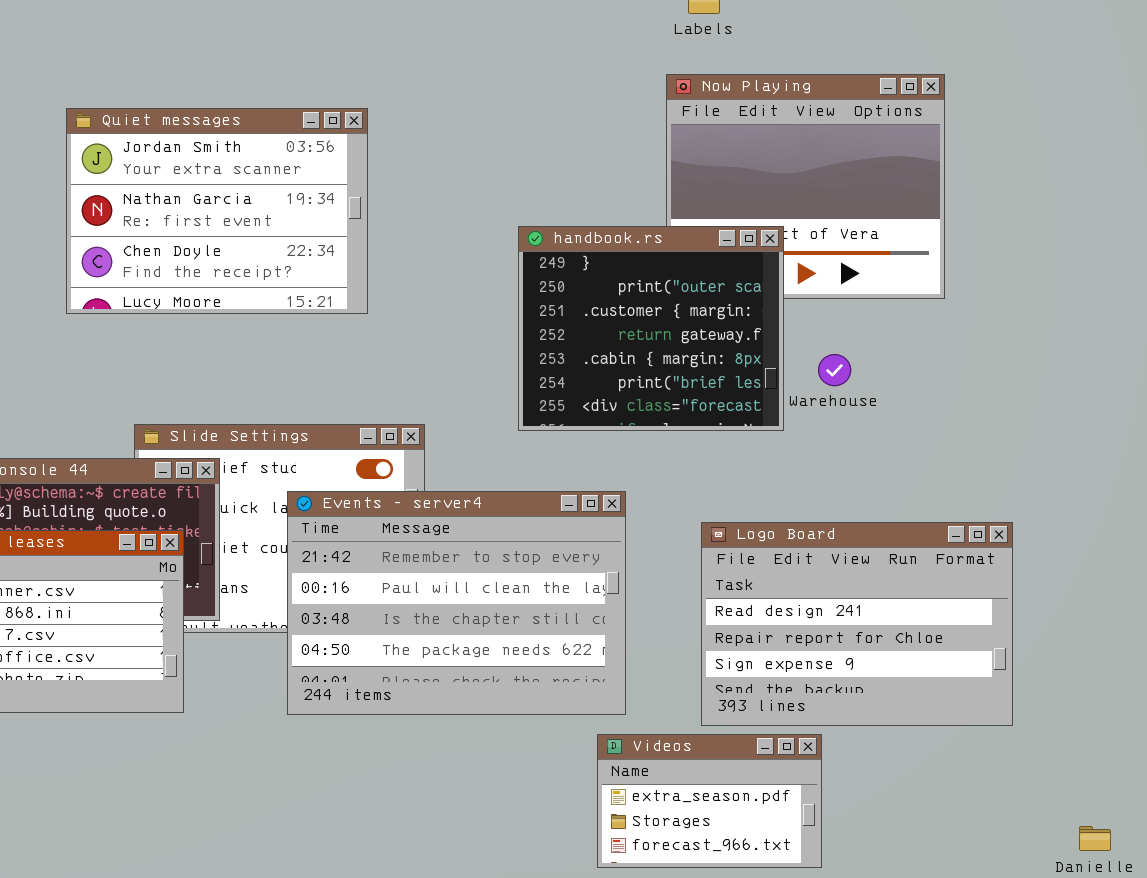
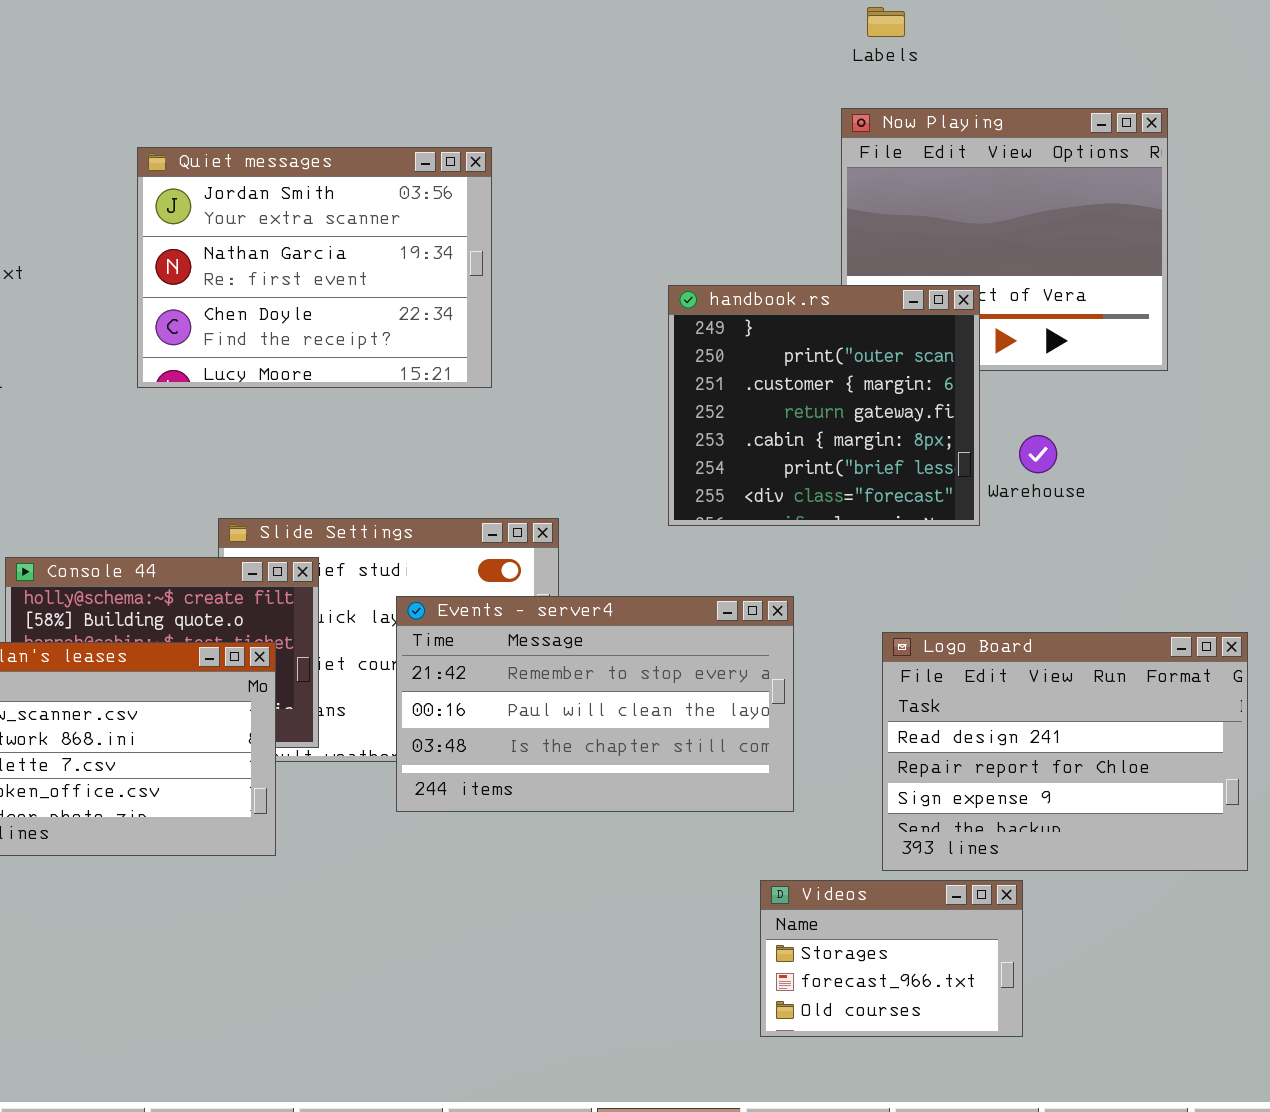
Events - server4: [287,491,626,715] -> [396,596,794,812], resized
Videos: [597,734,822,868] -> [760,880,1023,1037], scrolled down 1 row

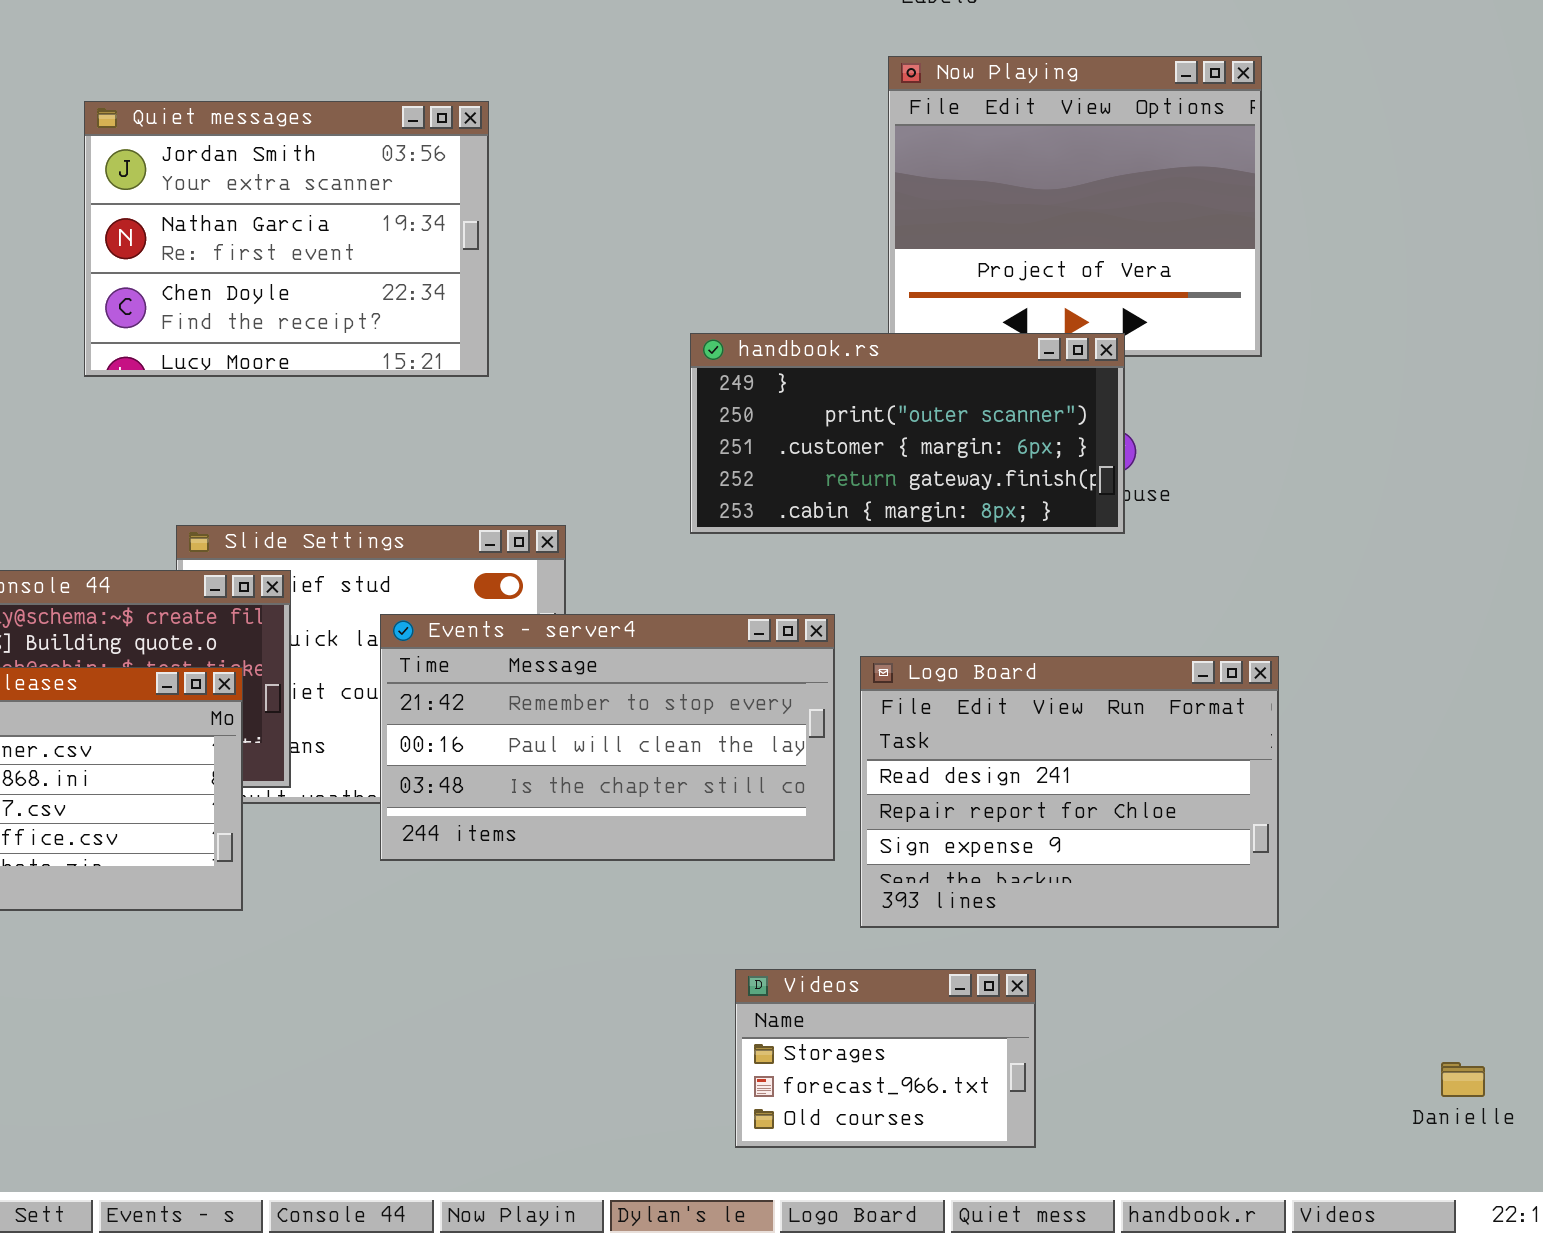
handbook.rs: [668,285,980,526] -> [690,333,1125,534], resized
Logo Board: [882,632,1248,871] -> [860,656,1279,928], moved
Videos: [760,880,1023,1037] -> [735,969,1036,1148], moved

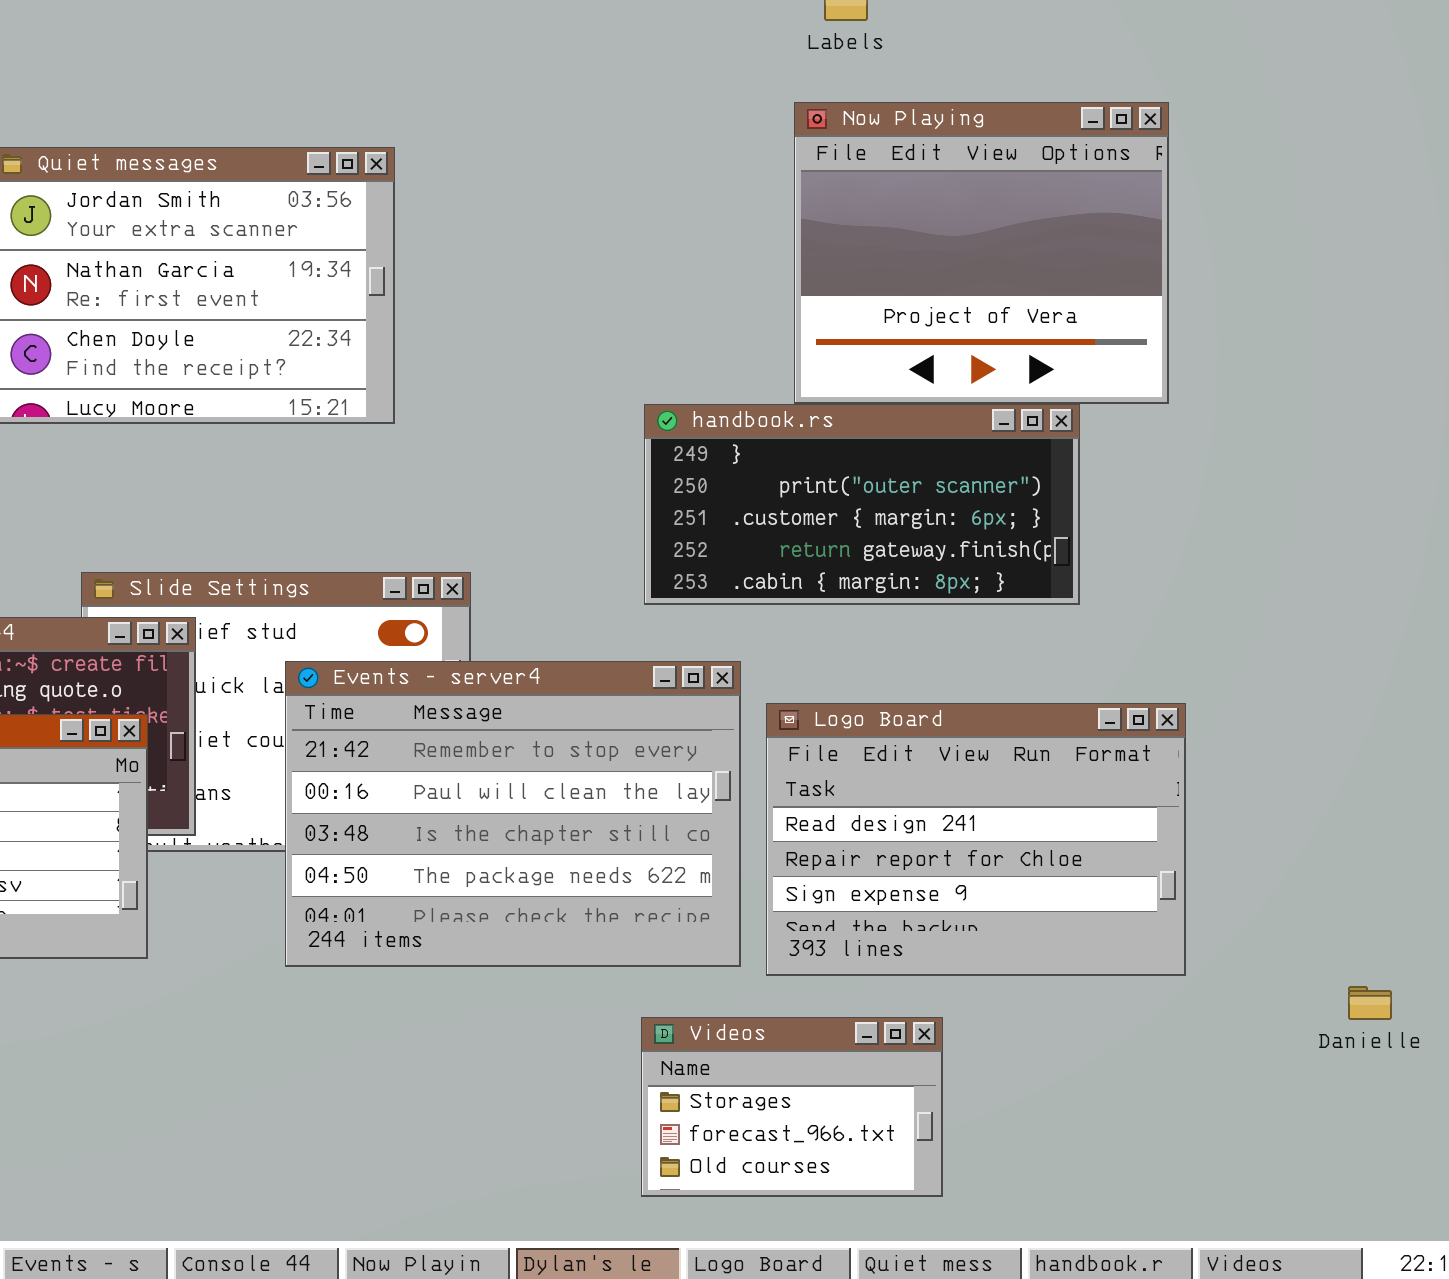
handbook.rs: [690,333,1125,534] -> [644,404,1080,605], moved
Events - server4: [380,614,835,861] -> [285,661,741,967], resized
Danielle: [1441,1062,1485,1097] -> [1348,986,1392,1020], moved

